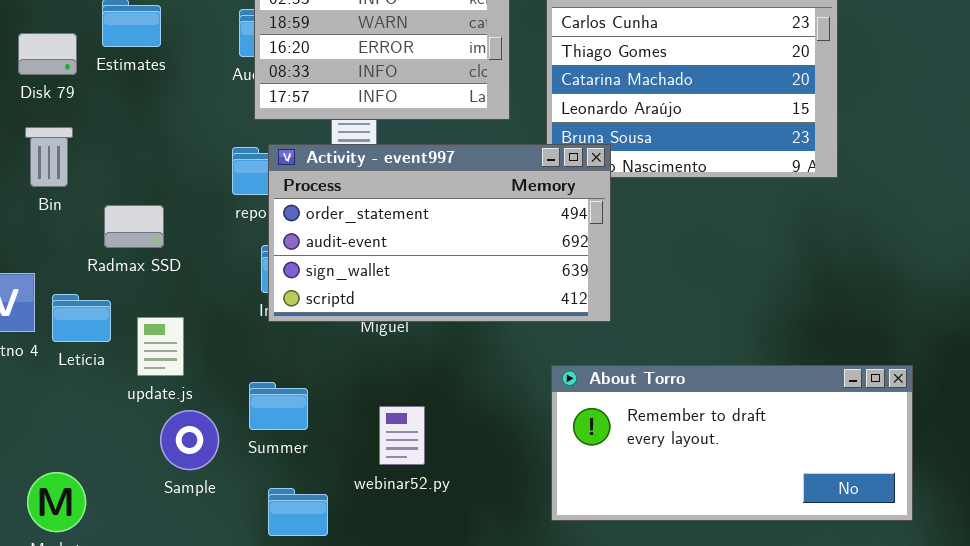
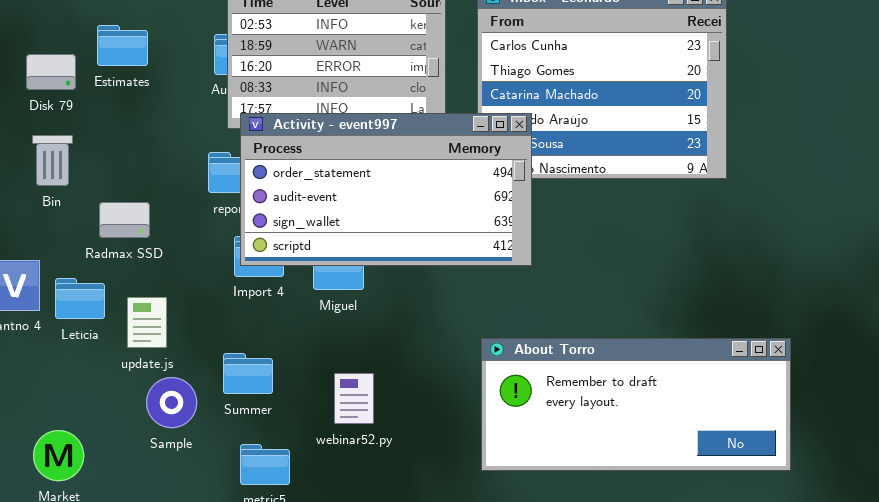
Activity - event997: [268,144,611,322] -> [240,113,532,266], moved

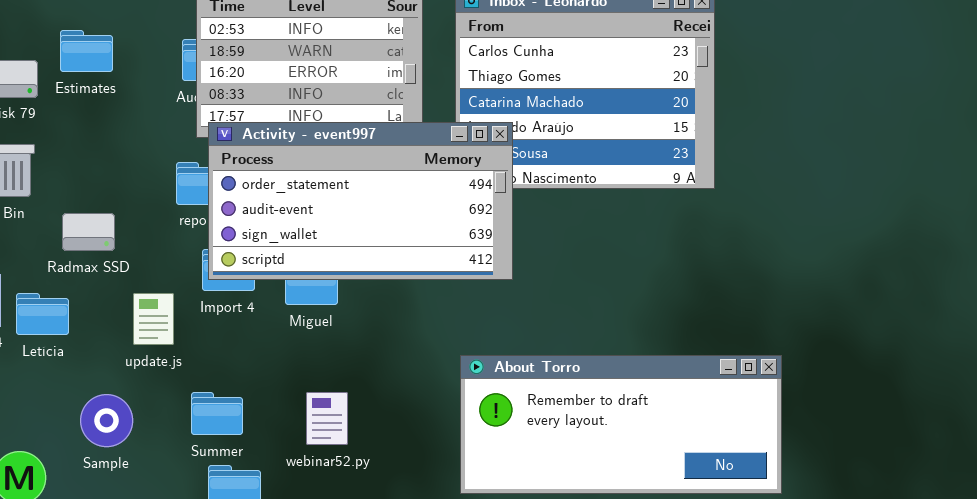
update.js: [127,297,167,348] -> [133,293,174,345], moved
Summer: [223,353,273,394] -> [191,392,243,435], moved
Sample: [146,377,197,428] -> [80,394,133,447], moved

